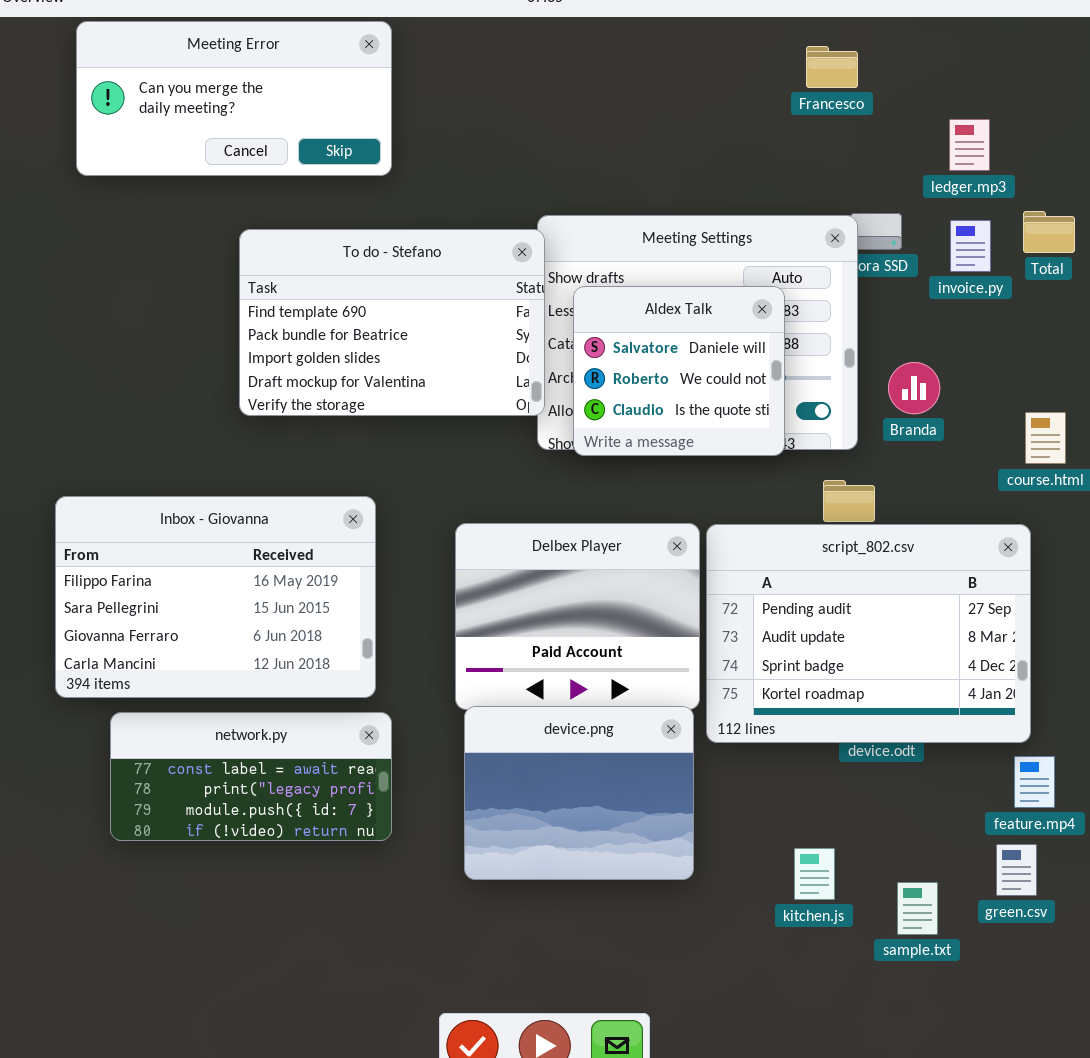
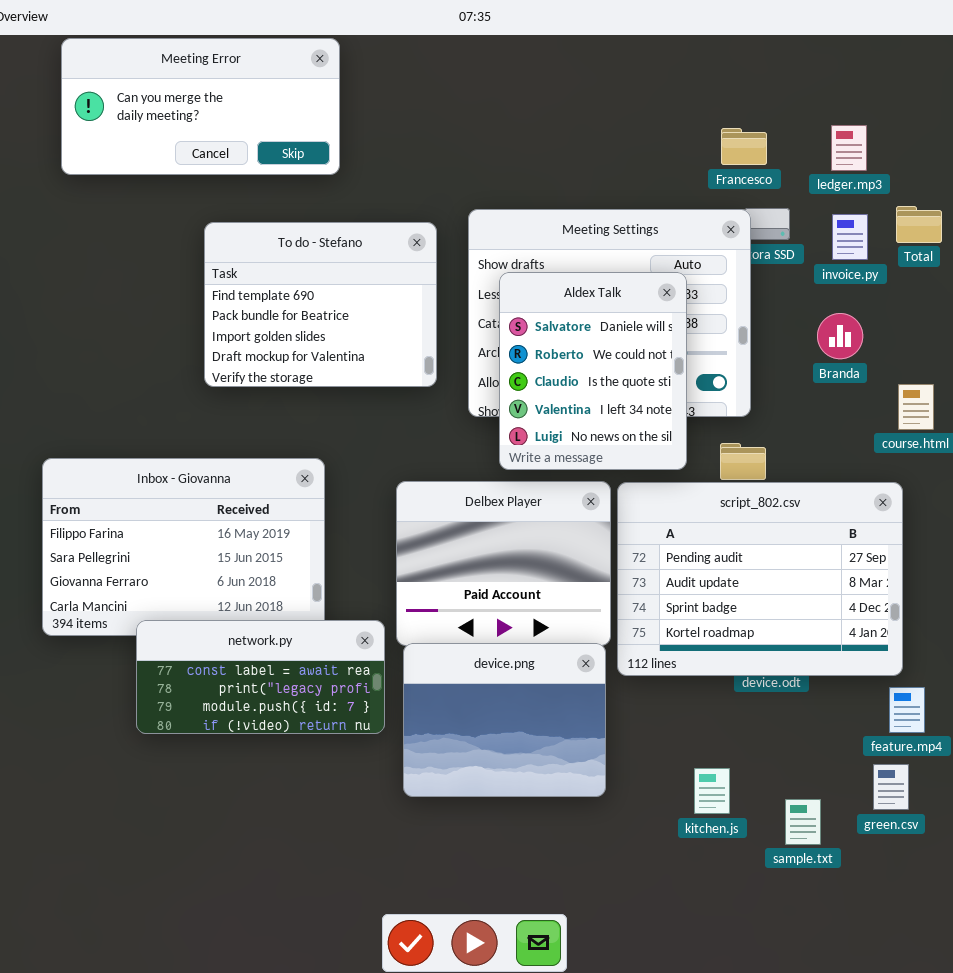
Francesco: [806,46,858,88] -> [721,128,767,165], moved
To do - Stefano: [239,229,545,416] -> [204,222,437,387], resized
Aldex Talk: [573,286,785,456] -> [499,272,687,470], resized
Branda: [888,362,940,414] -> [817,313,863,359], moved
network.py: [110,712,392,841] -> [136,620,385,734], moved

